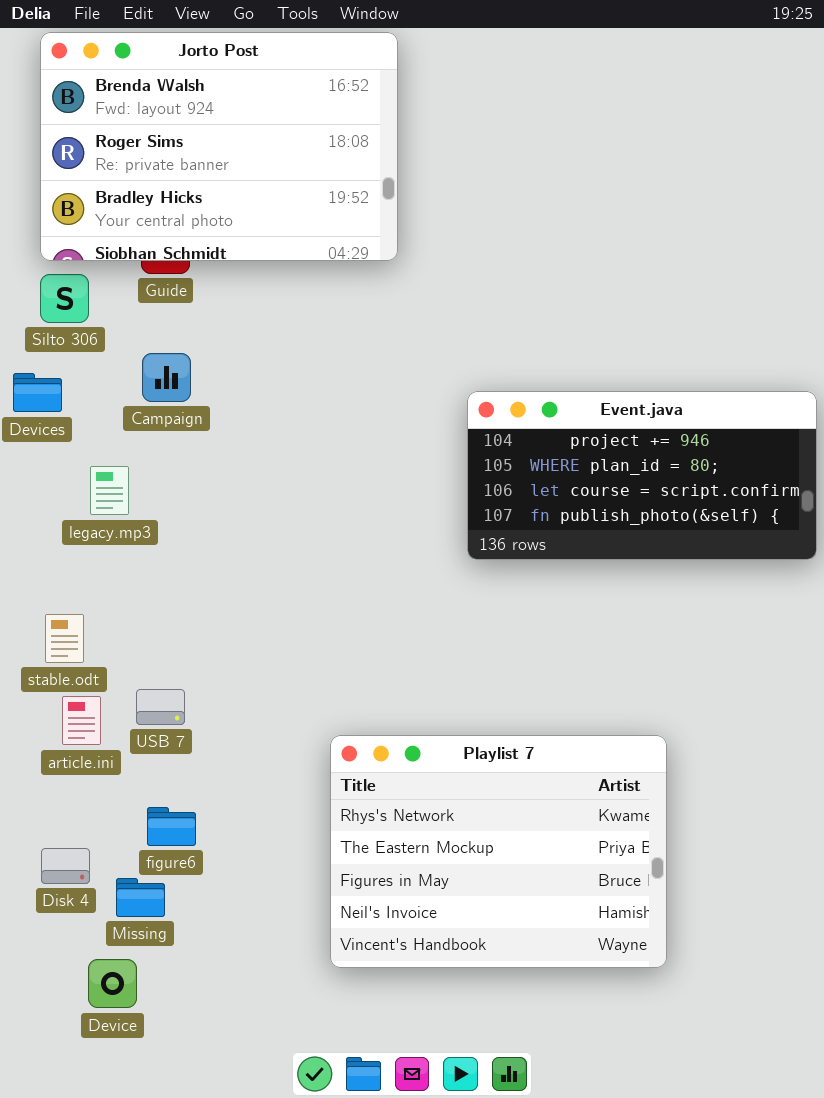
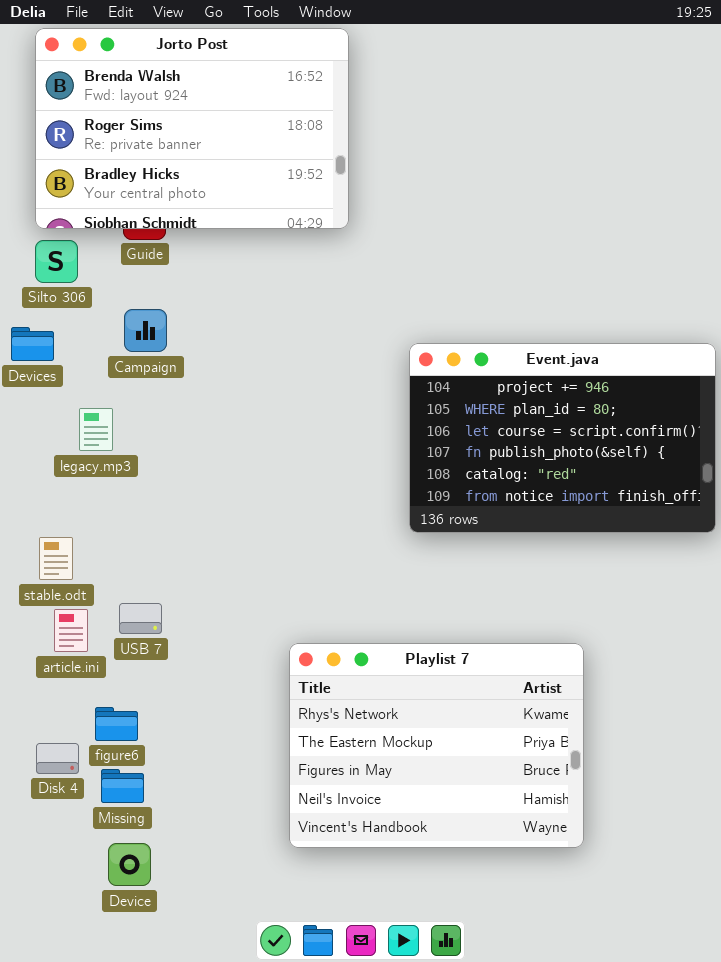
Event.java: [467,391,817,560] -> [409,343,716,533], resized
figure6: [147,807,196,846] -> [95,707,138,741], moved
Device: [88,959,137,1008] -> [108,843,151,886], moved

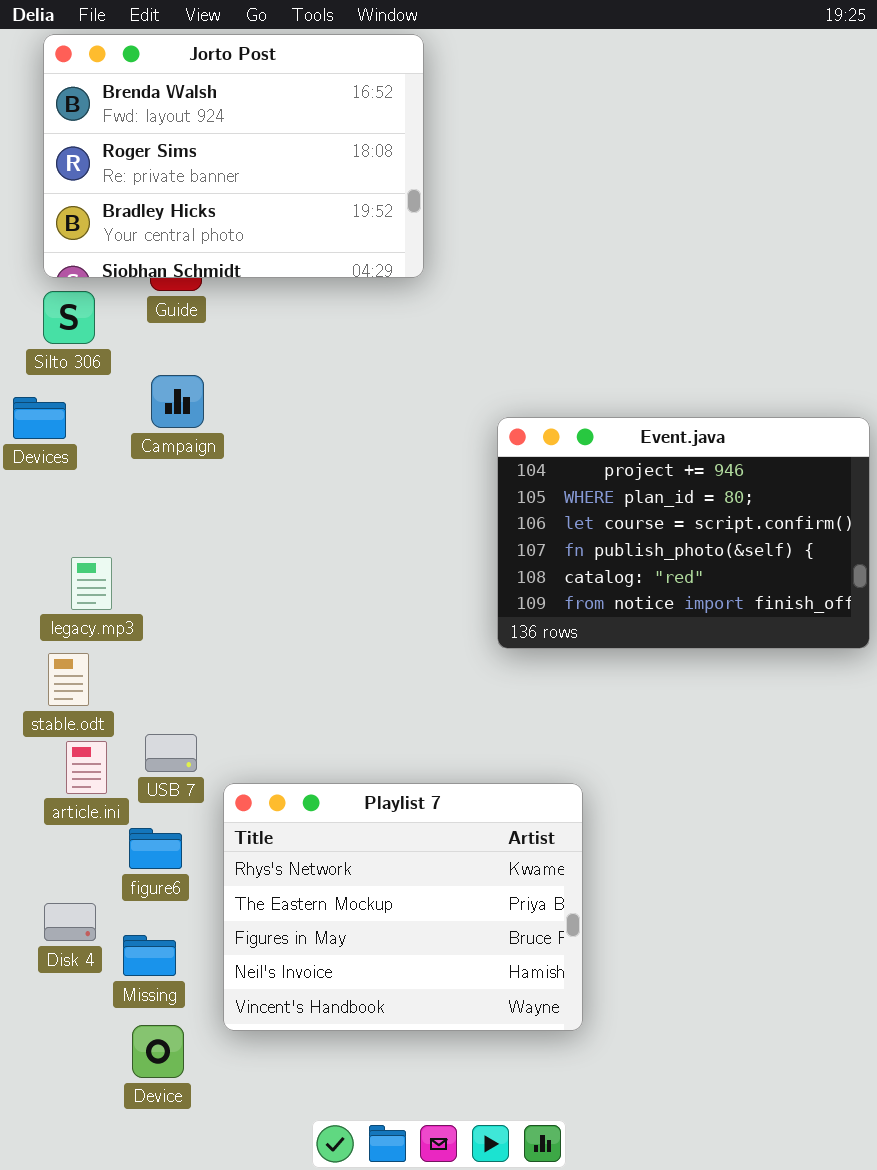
legacy.mp3: [79,408,113,451] -> [71,557,112,610], moved
Playlist 7: [289,643,584,848] -> [223,783,583,1031], moved
figure6: [95,707,138,741] -> [129,828,182,869], moved

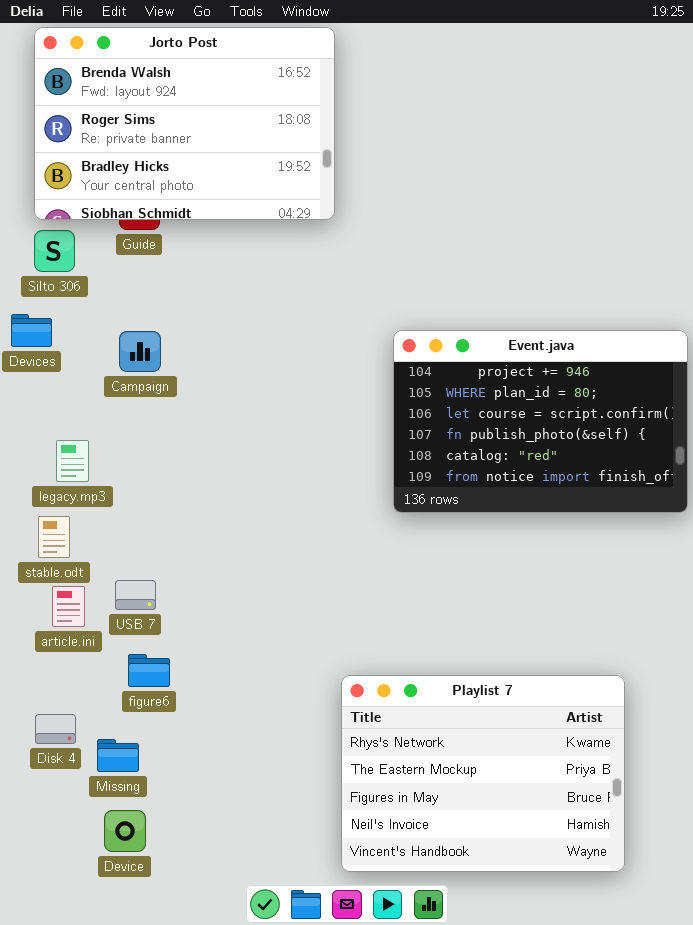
Campaign: [151,375,204,428] -> [119,331,161,372], moved
Playlist 7: [223,783,583,1031] -> [341,675,625,872], moved
figure6: [129,828,182,869] -> [128,654,170,687], moved

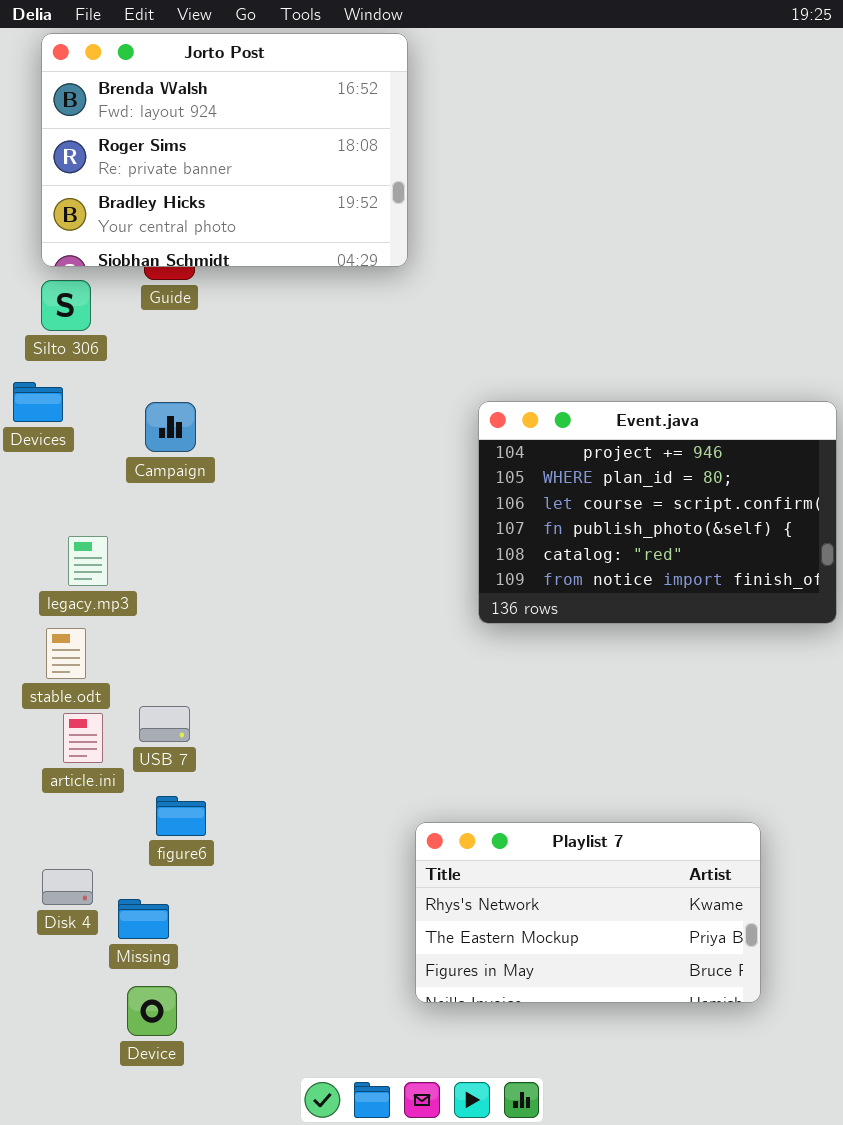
Playlist 7: [341,675,625,872] -> [415,822,761,1003], resized

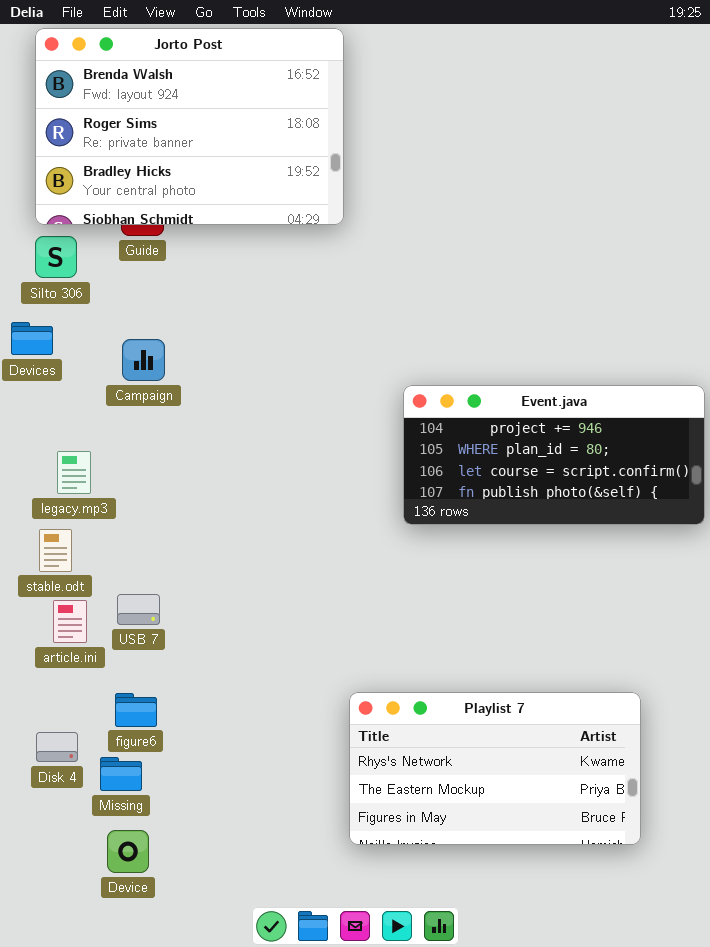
Event.java: [478,401,837,624] -> [403,385,705,525], resized
figure6: [156,796,206,836] -> [115,693,157,727], moved

